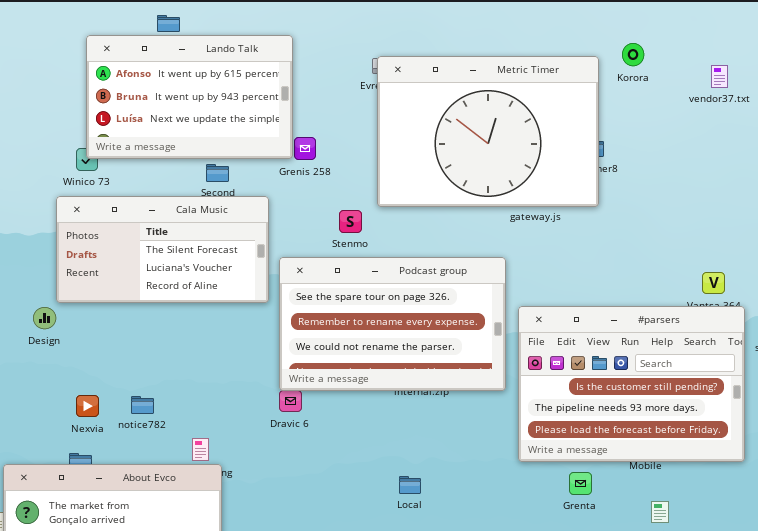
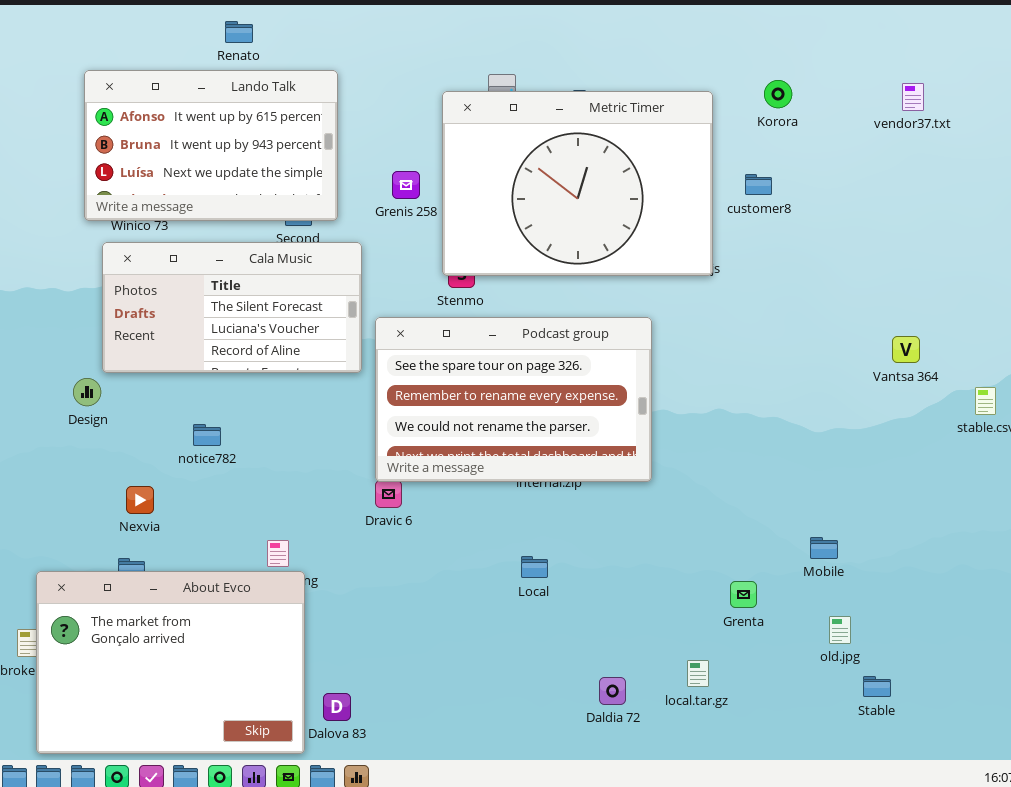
Lando Talk: [86,35,293,159] -> [84,70,338,221], moved
Korora: [622,43,644,66] -> [764,80,792,108], moved
Metric Timer: [377,56,599,207] -> [442,91,713,276], moved
#parsers: [518,306,745,462] -> none, closed
notice782: [131,396,154,414] -> [193,424,221,446], moved
Local: [399,476,421,494] -> [521,556,548,578], moved

